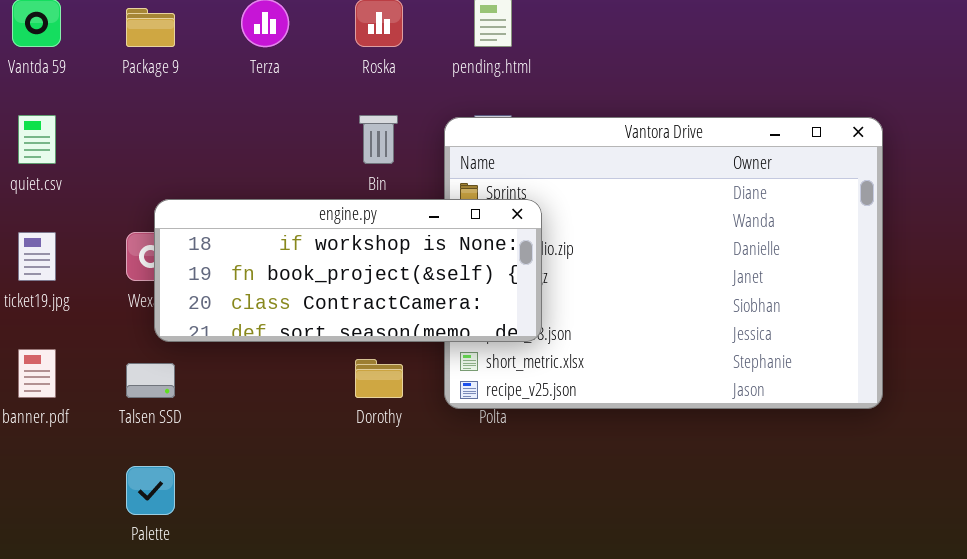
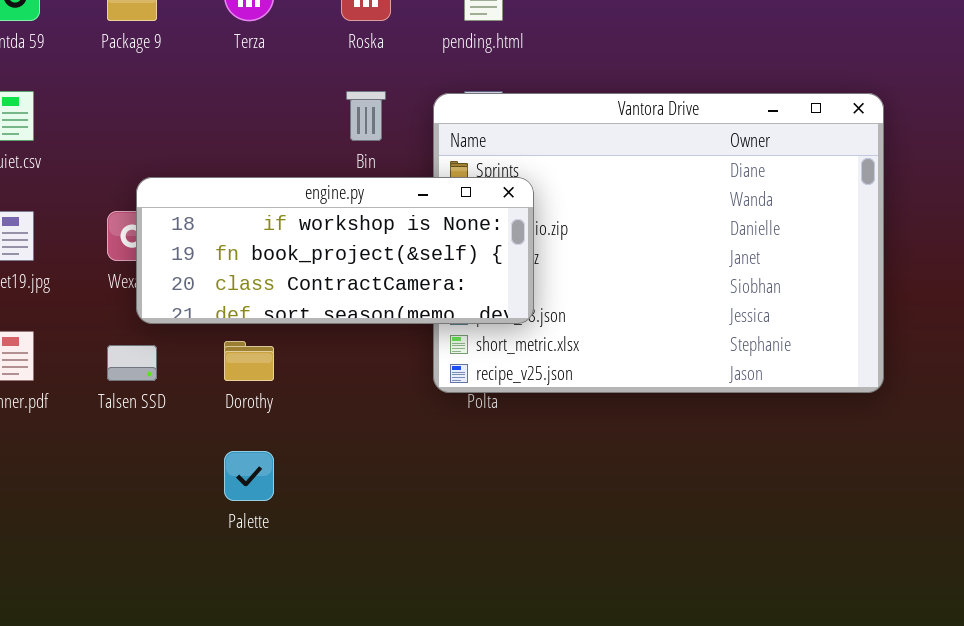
Dorothy: [355,359,403,398] -> [224,341,274,381], moved
Palette: [126,466,175,515] -> [224,451,274,501], moved

